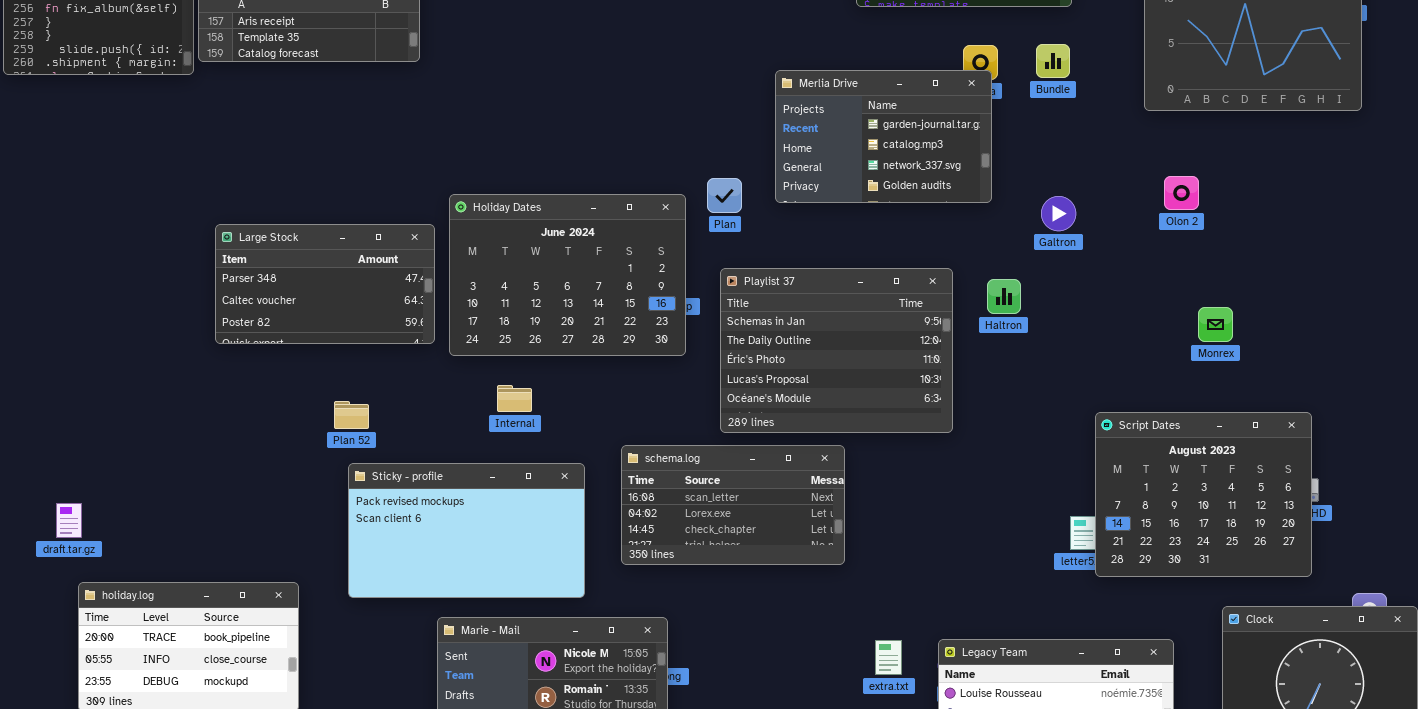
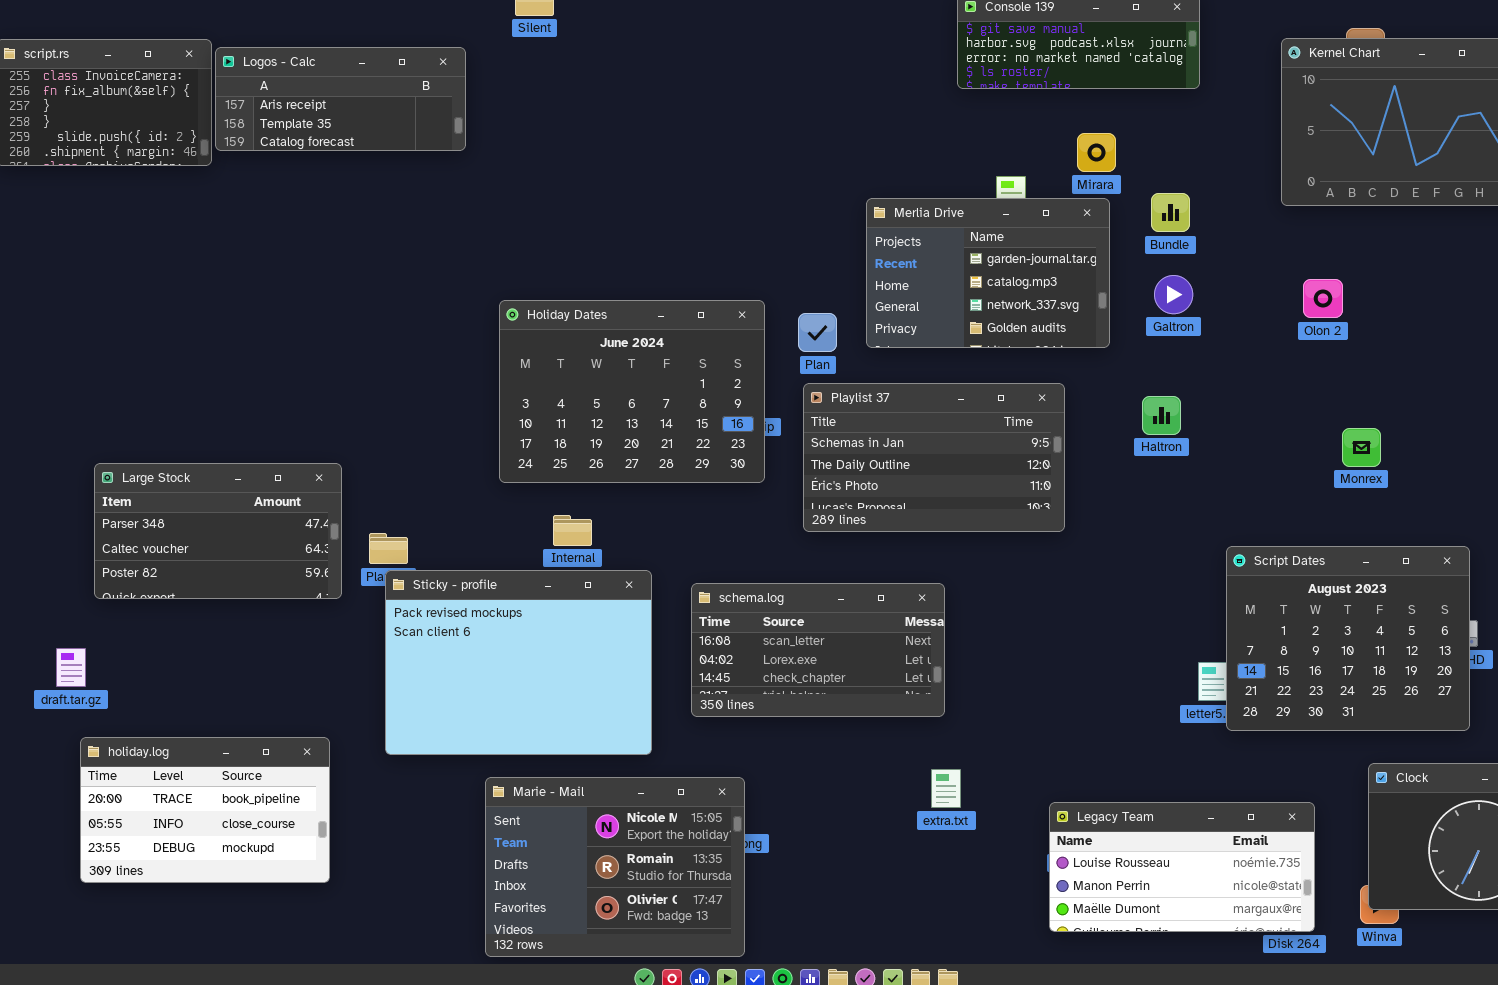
Bundle: [1036,44,1070,78] -> [1151,193,1190,232], moved
Merlia Drive: [775,70,992,203] -> [866,198,1110,348], moved
Plan: [707,178,742,213] -> [798,313,837,352], moved
Galtron: [1041,196,1076,231] -> [1154,275,1193,314], moved
Large Stock: [215,224,435,344] -> [94,463,342,599], moved
Playlist 37: [720,268,953,433] -> [803,383,1065,532], resized
Haltron: [987,279,1021,314] -> [1142,396,1181,435], moved
Sticky - profile: [348,463,585,598] -> [385,570,652,755], resized
extra.txt: [875,640,902,675] -> [931,769,961,808], moved

